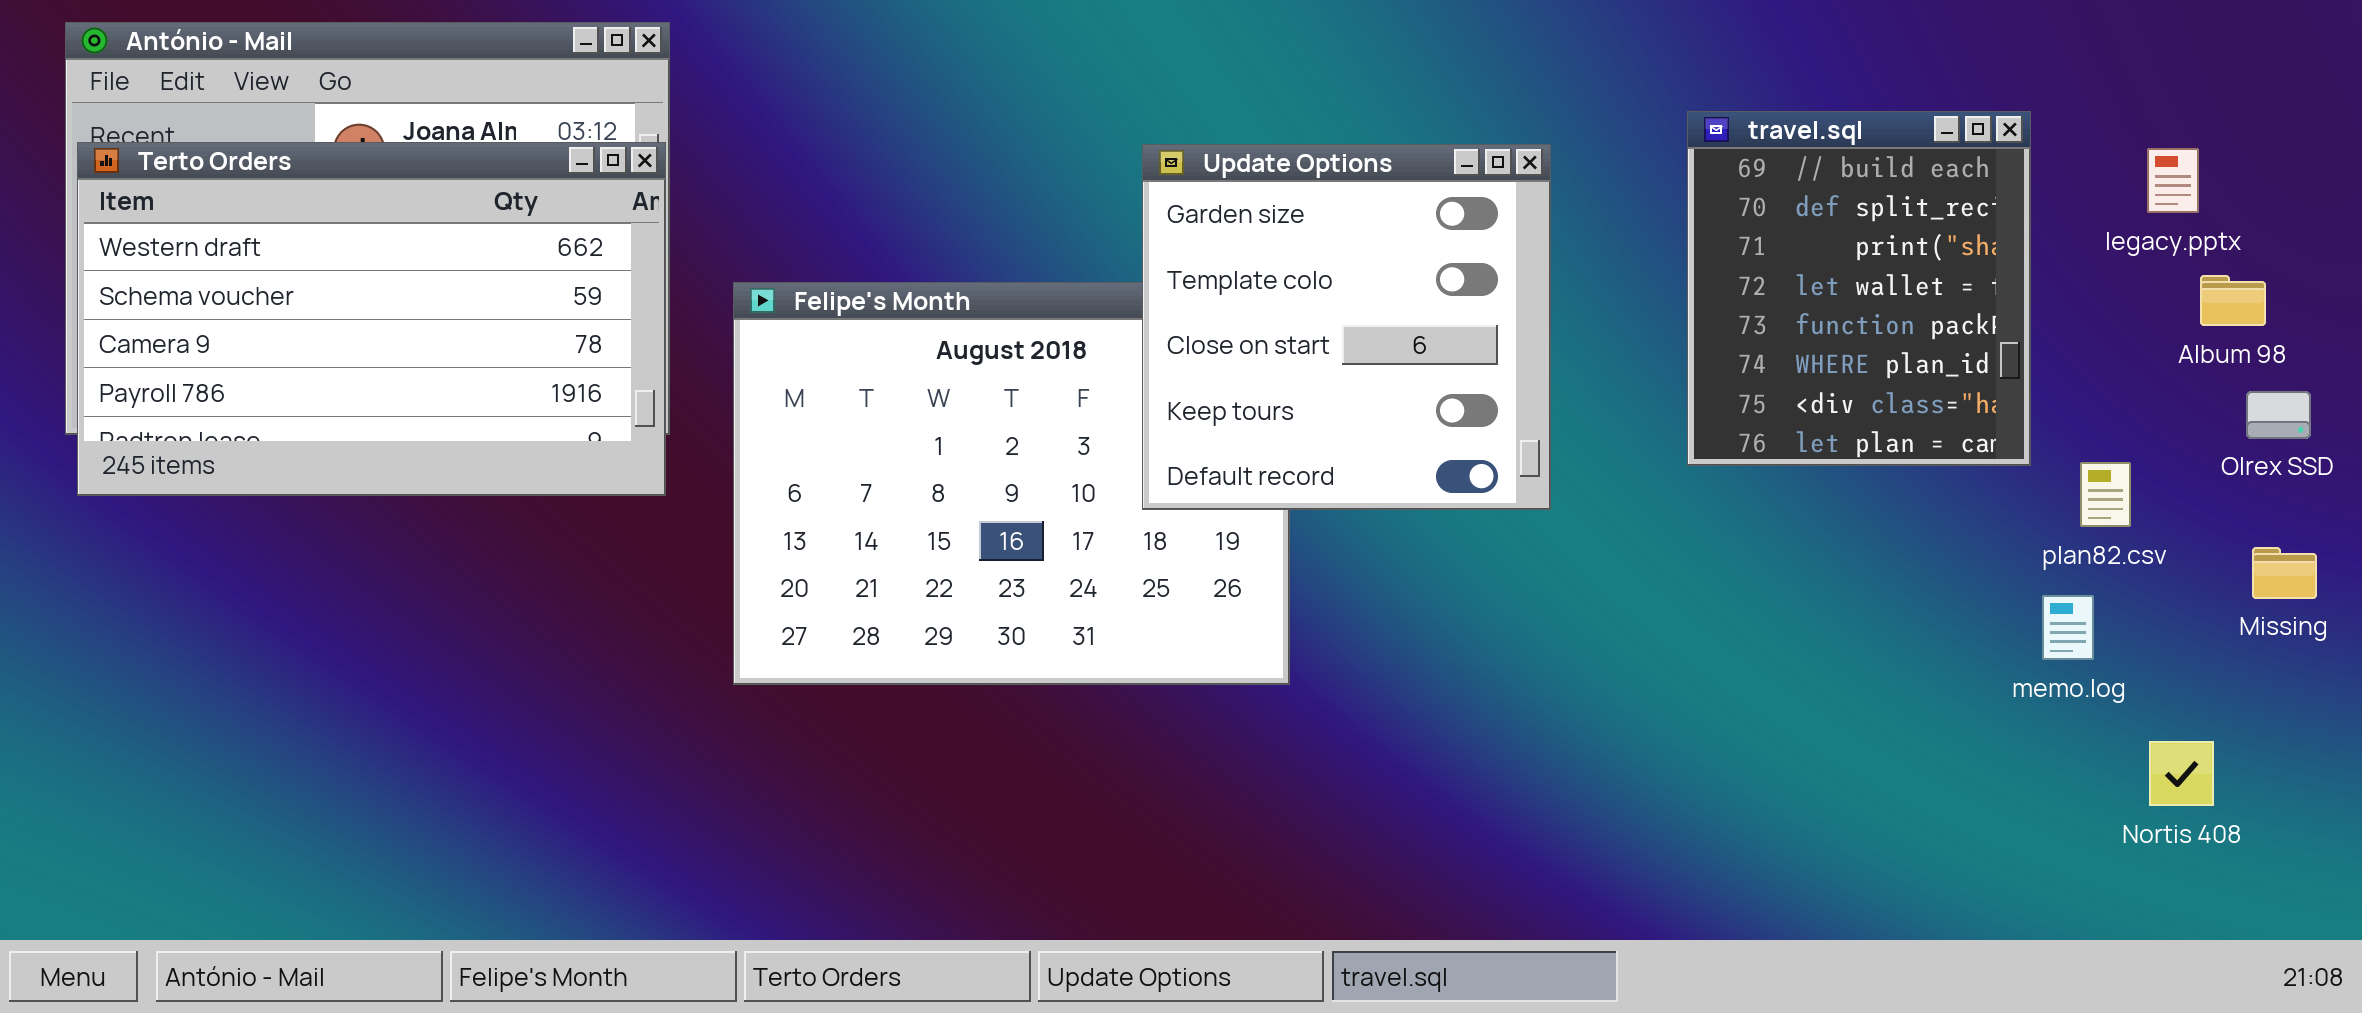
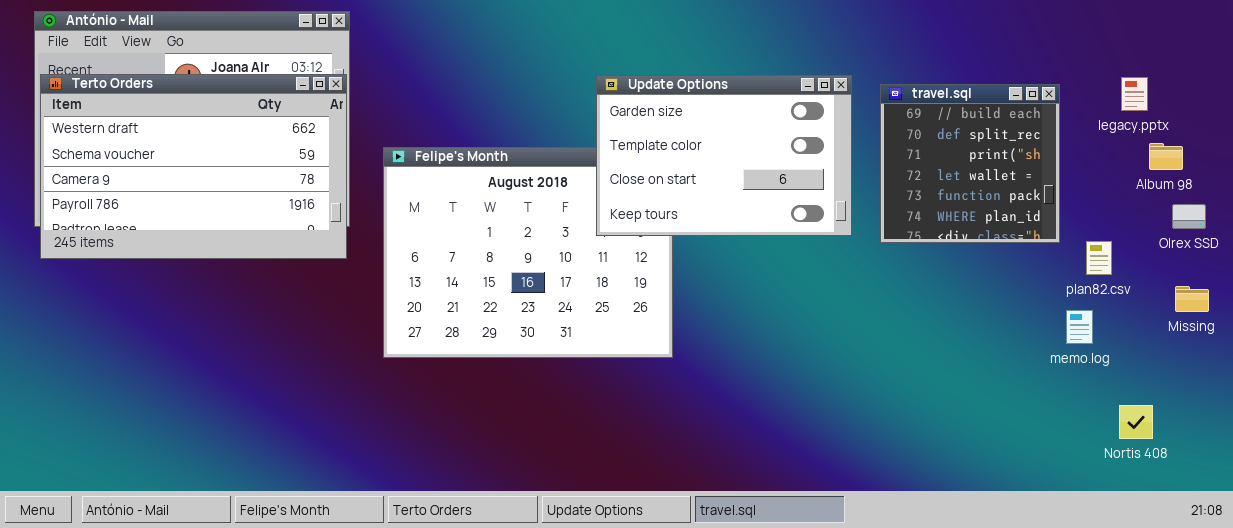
travel.sql: [1687,111,2031,466] -> [880,84,1060,243], resized
Update Options: [1142,144,1551,510] -> [596,75,852,236], resized
Nortis 408: [2149,741,2214,806] -> [1119,405,1153,439], moved

